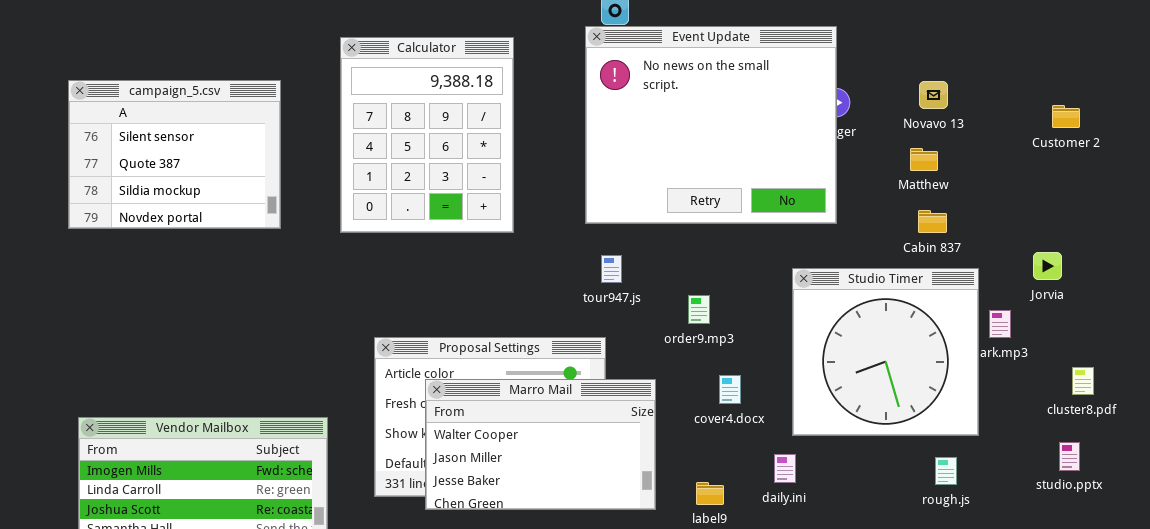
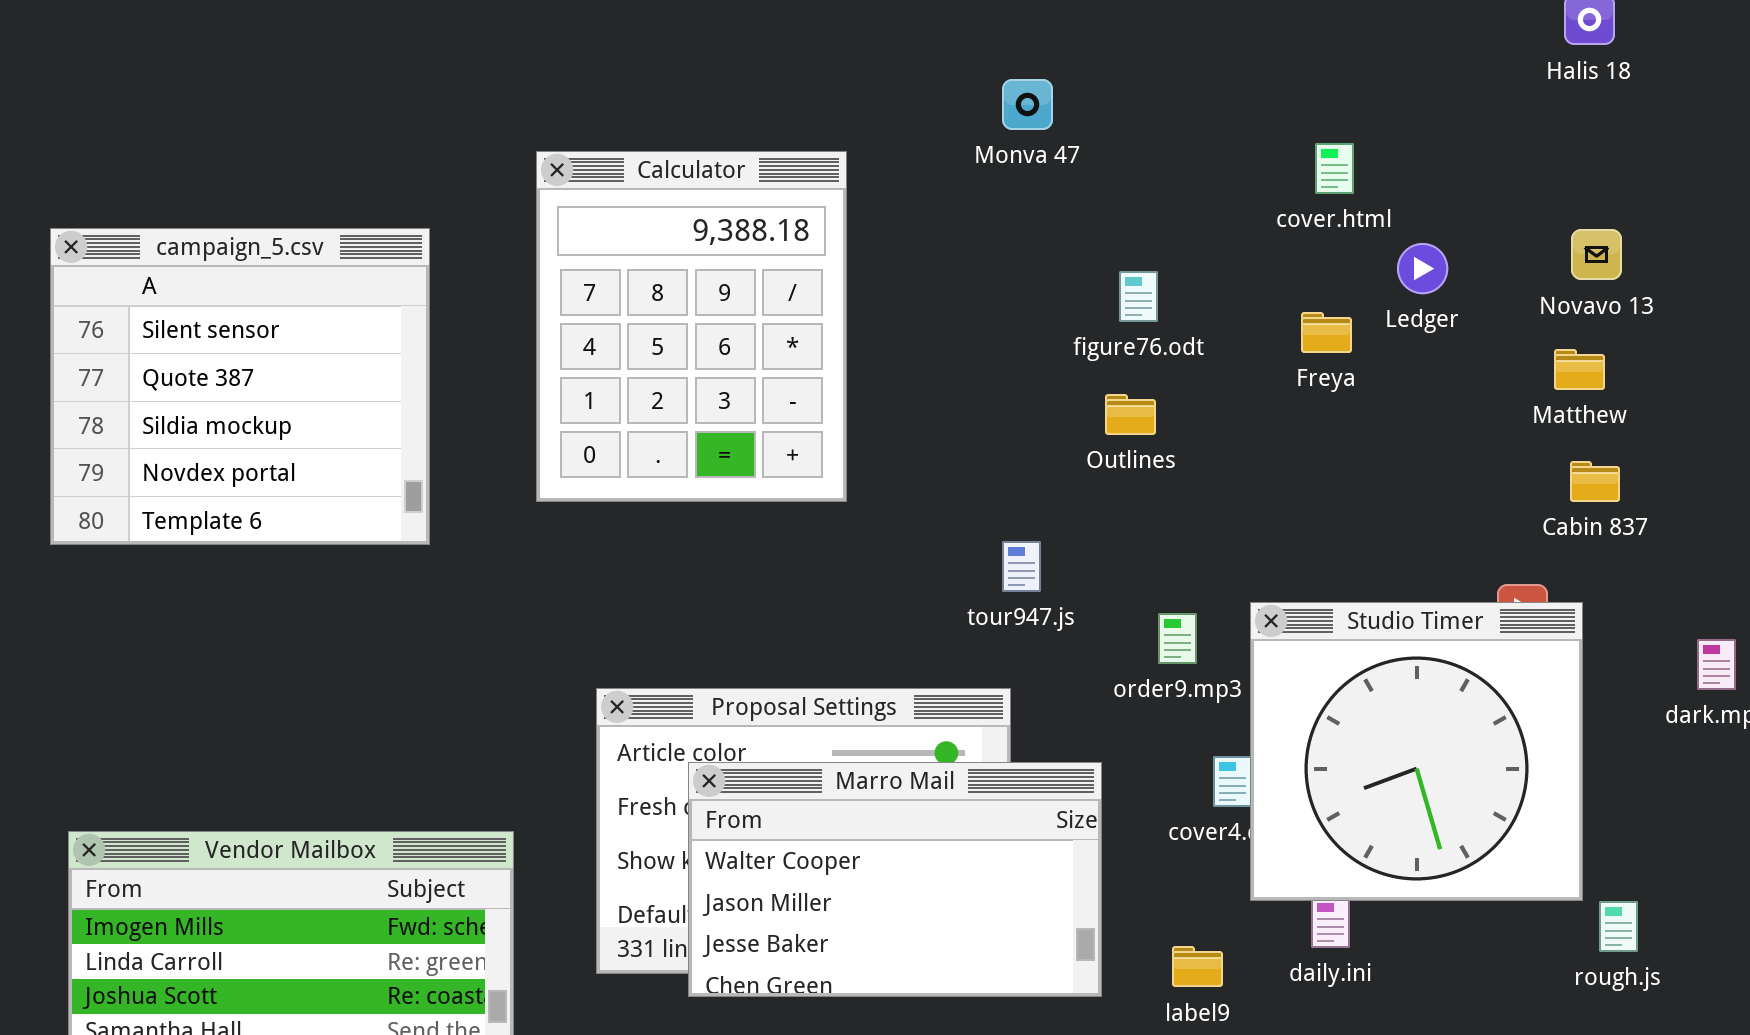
Event Update: [585,26,837,224] -> none, closed
campaign_5.csv: [68,80,281,229] -> [50,228,430,545], resized
Studio Timer: [792,268,979,436] -> [1250,602,1583,901], moved

